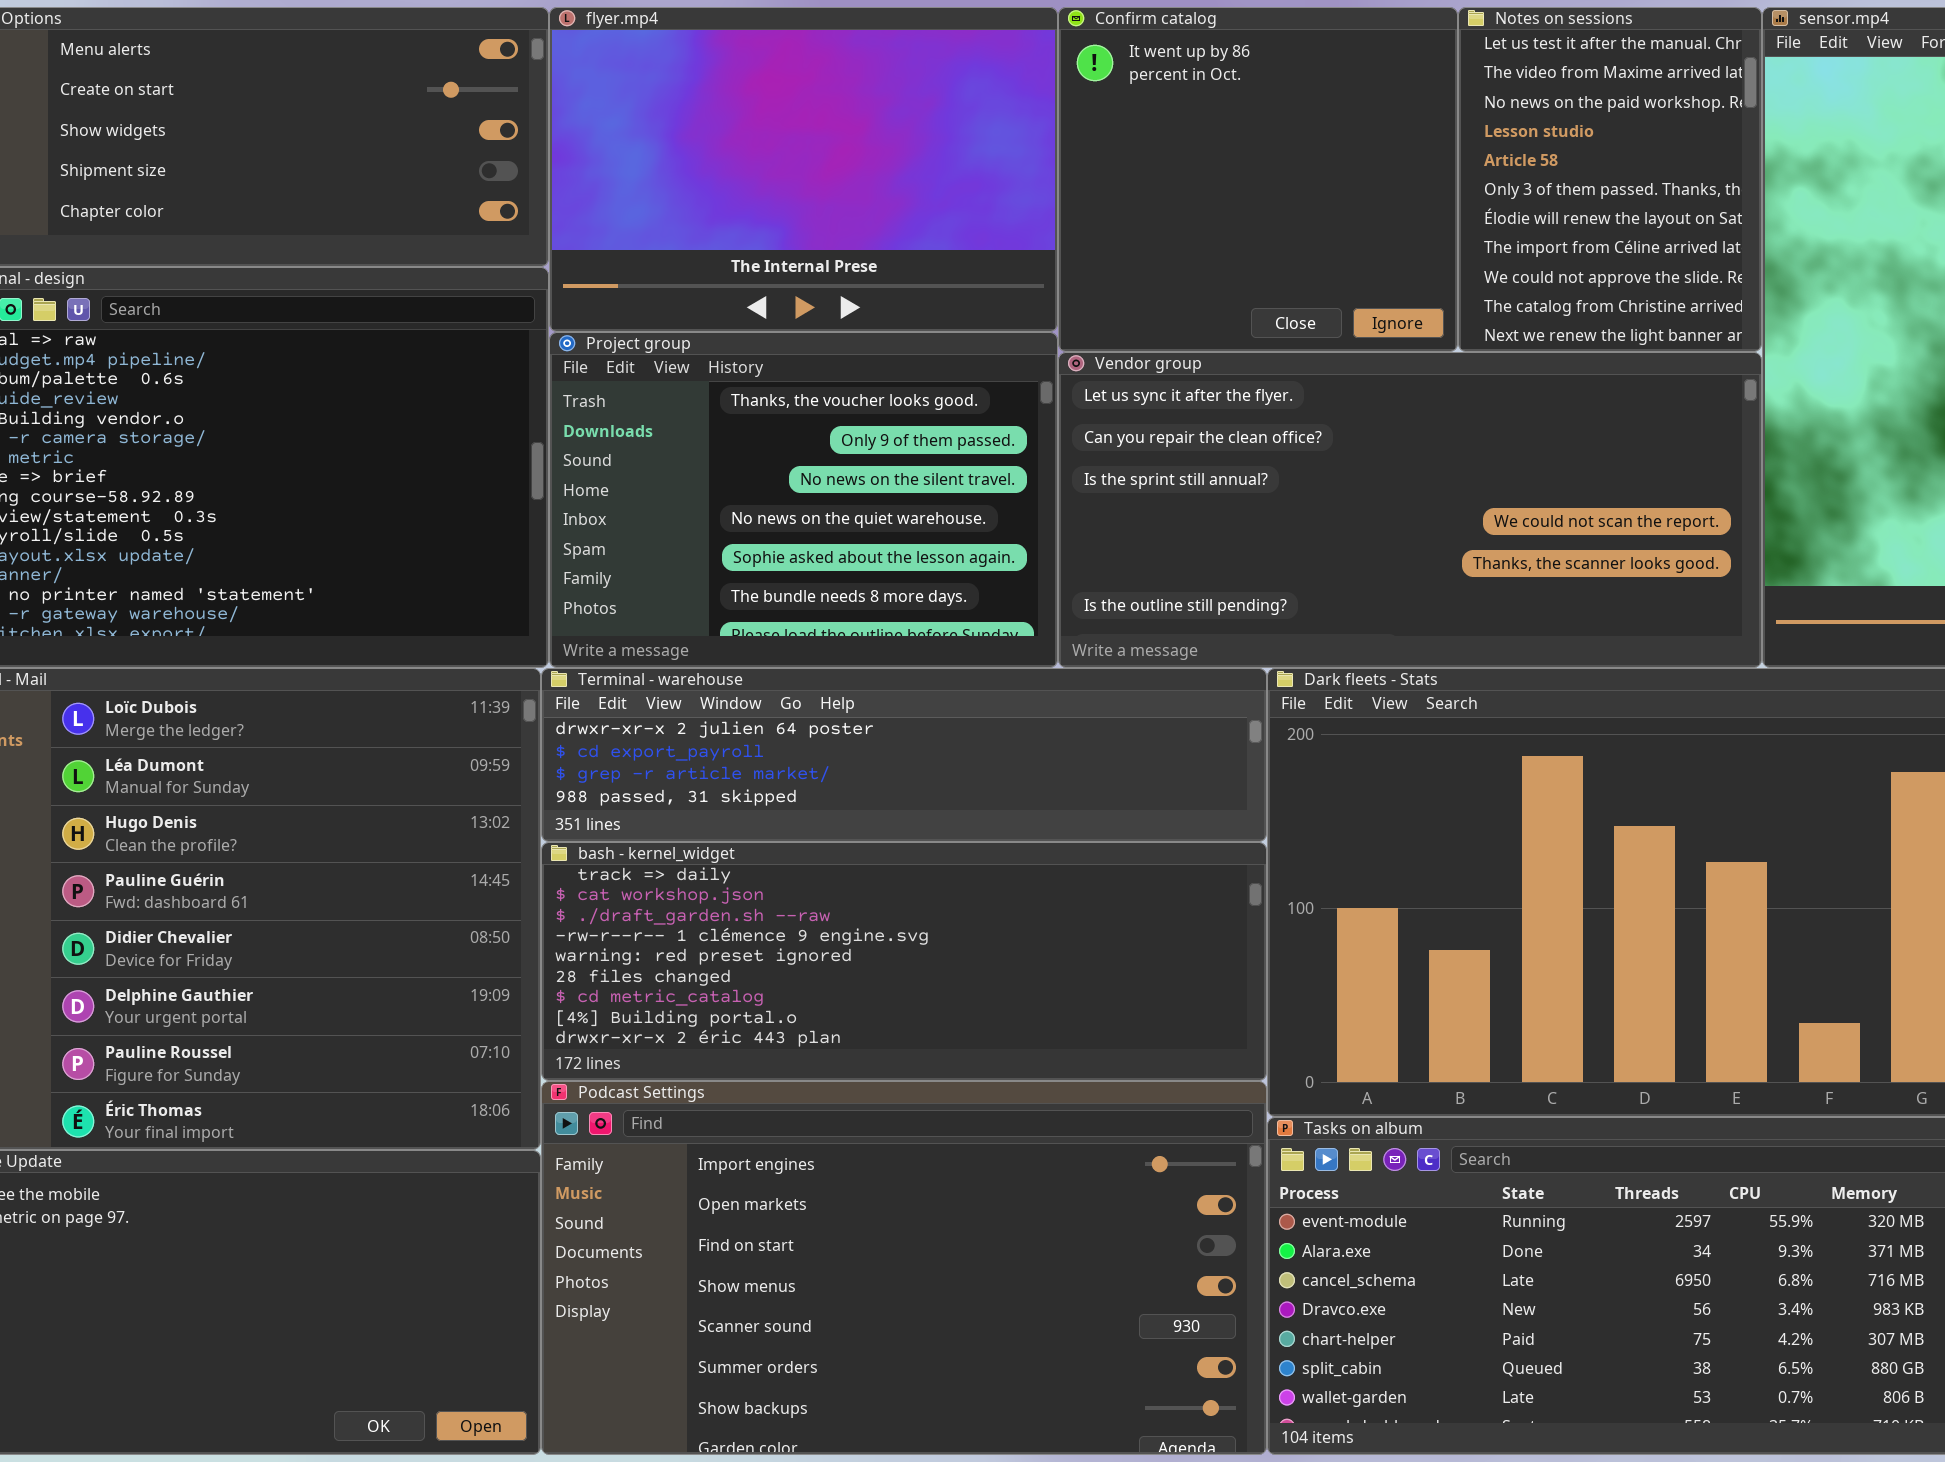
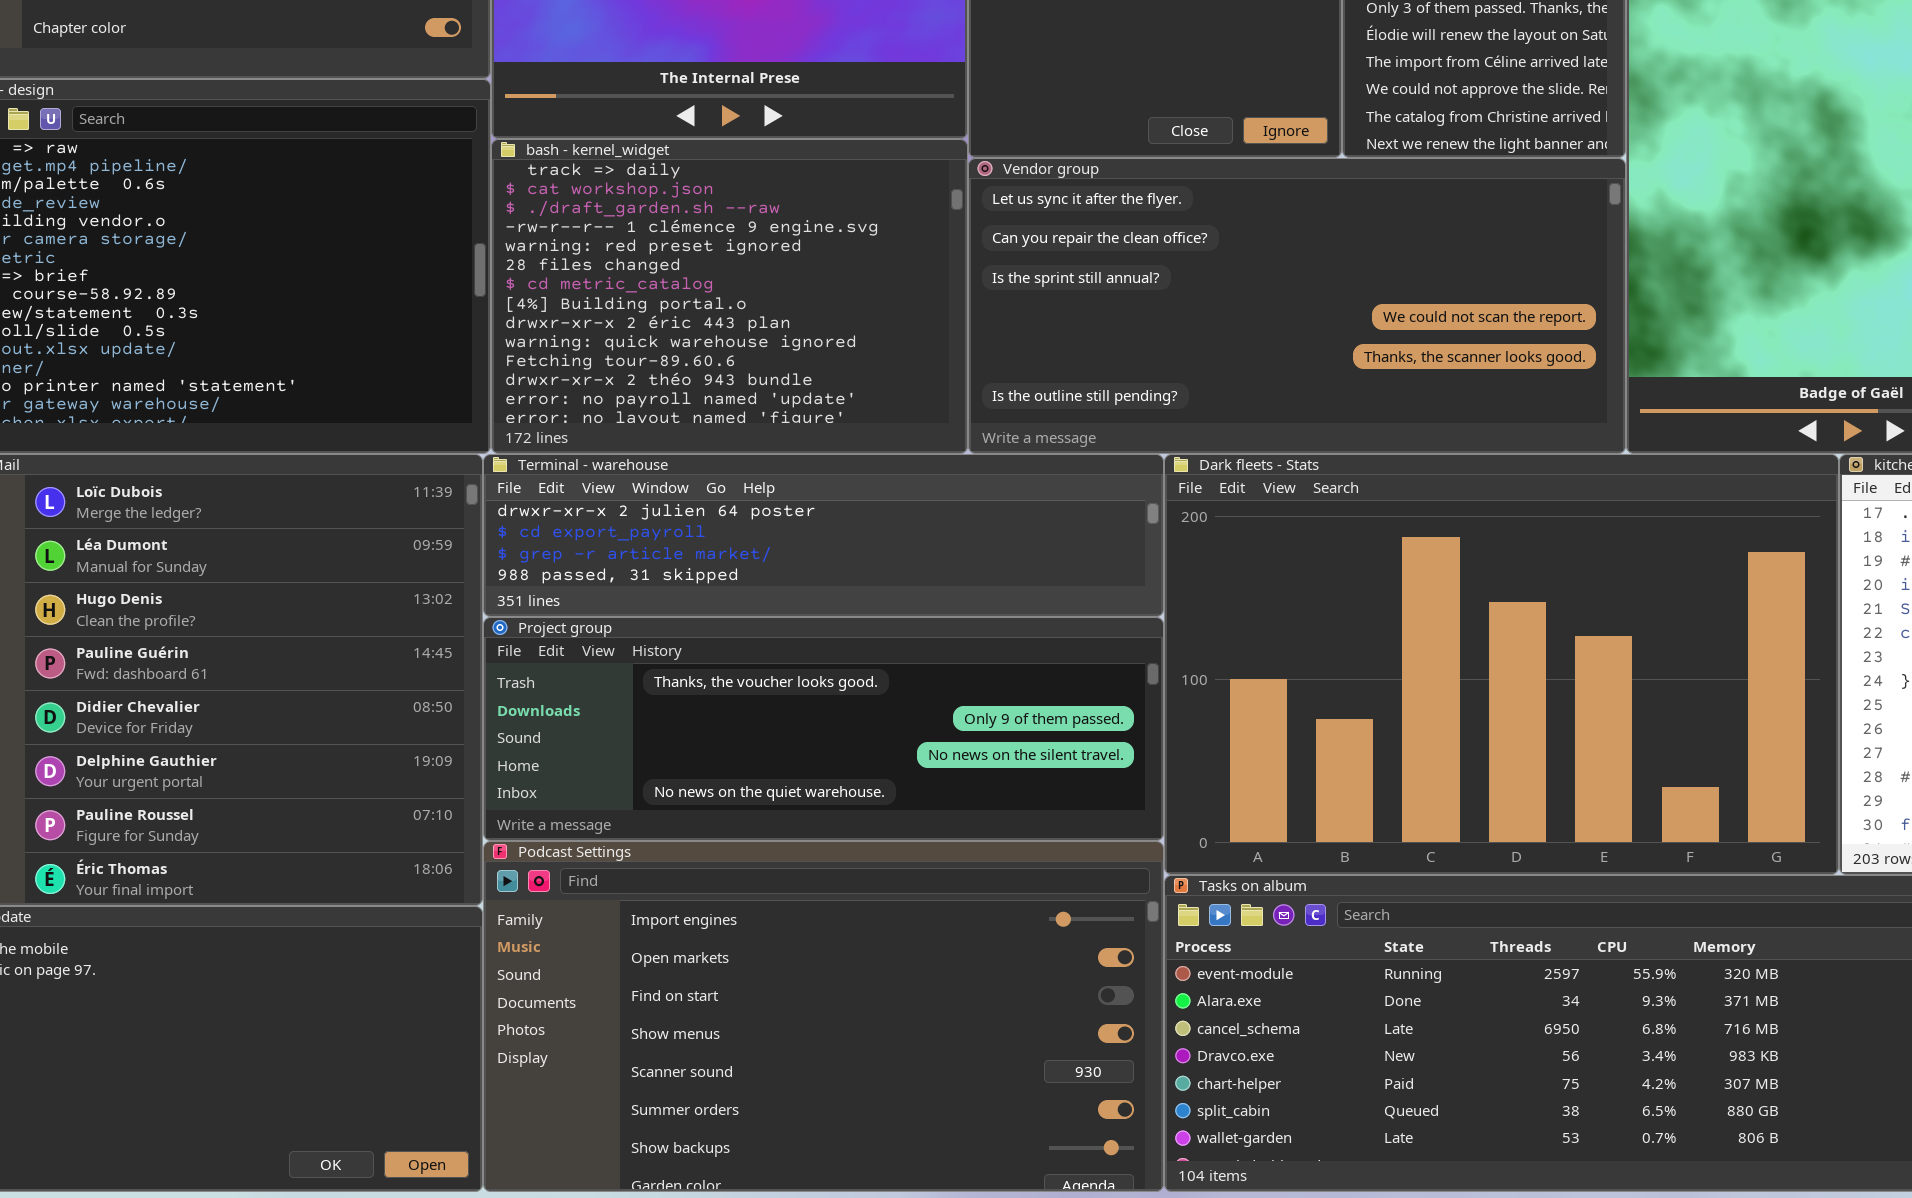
Project group: [549,332,1058,668] -> [483,617,1164,841], moved, resized
bash - kernel_widget: [541,842,1267,1081] -> [491,139,968,454], moved, resized

